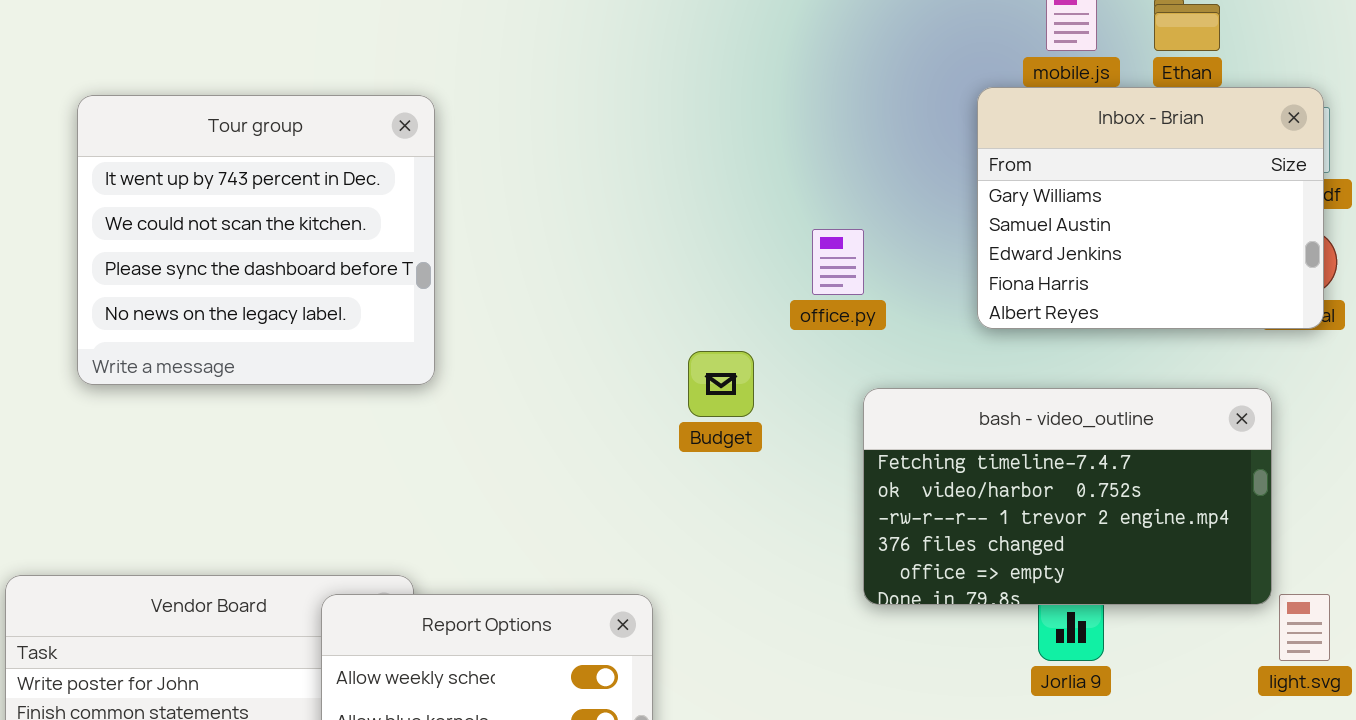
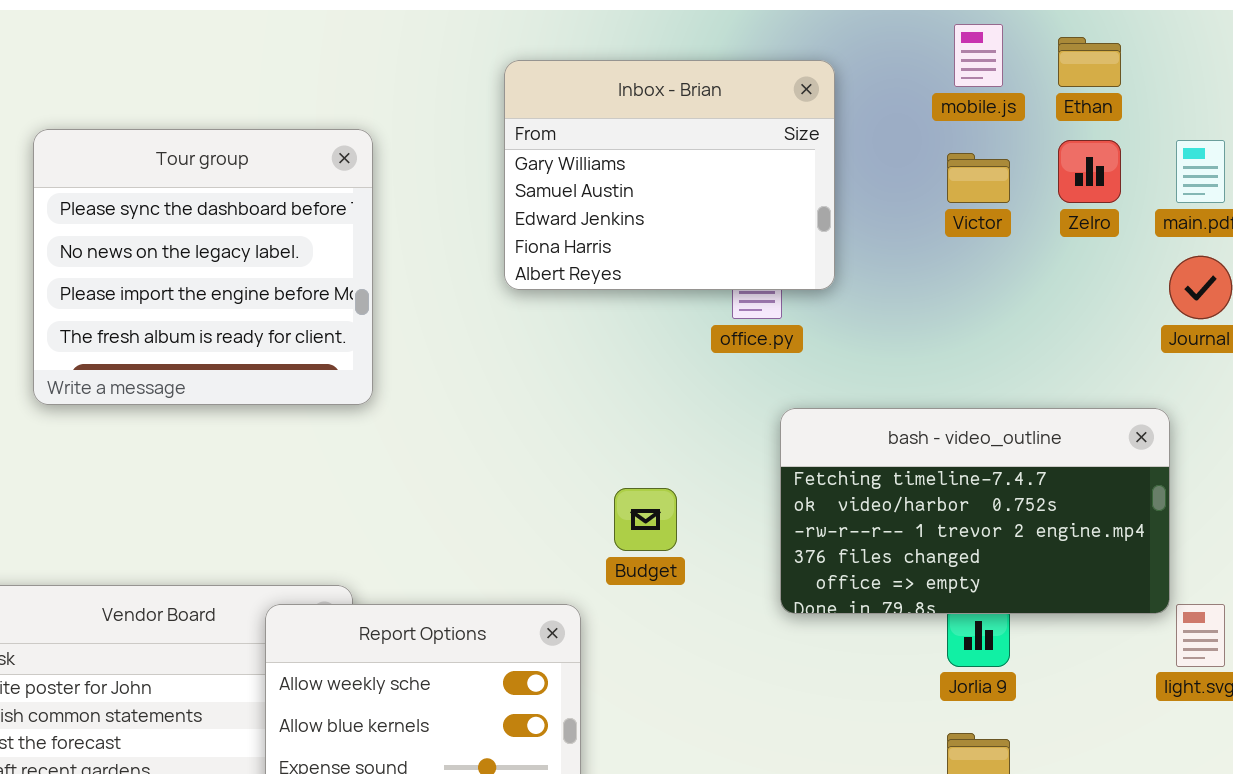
Inbox - Brian: [977,87,1324,329] -> [504,60,835,290], moved
Tour group: [77,95,435,385] -> [33,129,373,405], scrolled down 2 rows
Budget: [688,351,754,417] -> [614,488,677,551], moved

